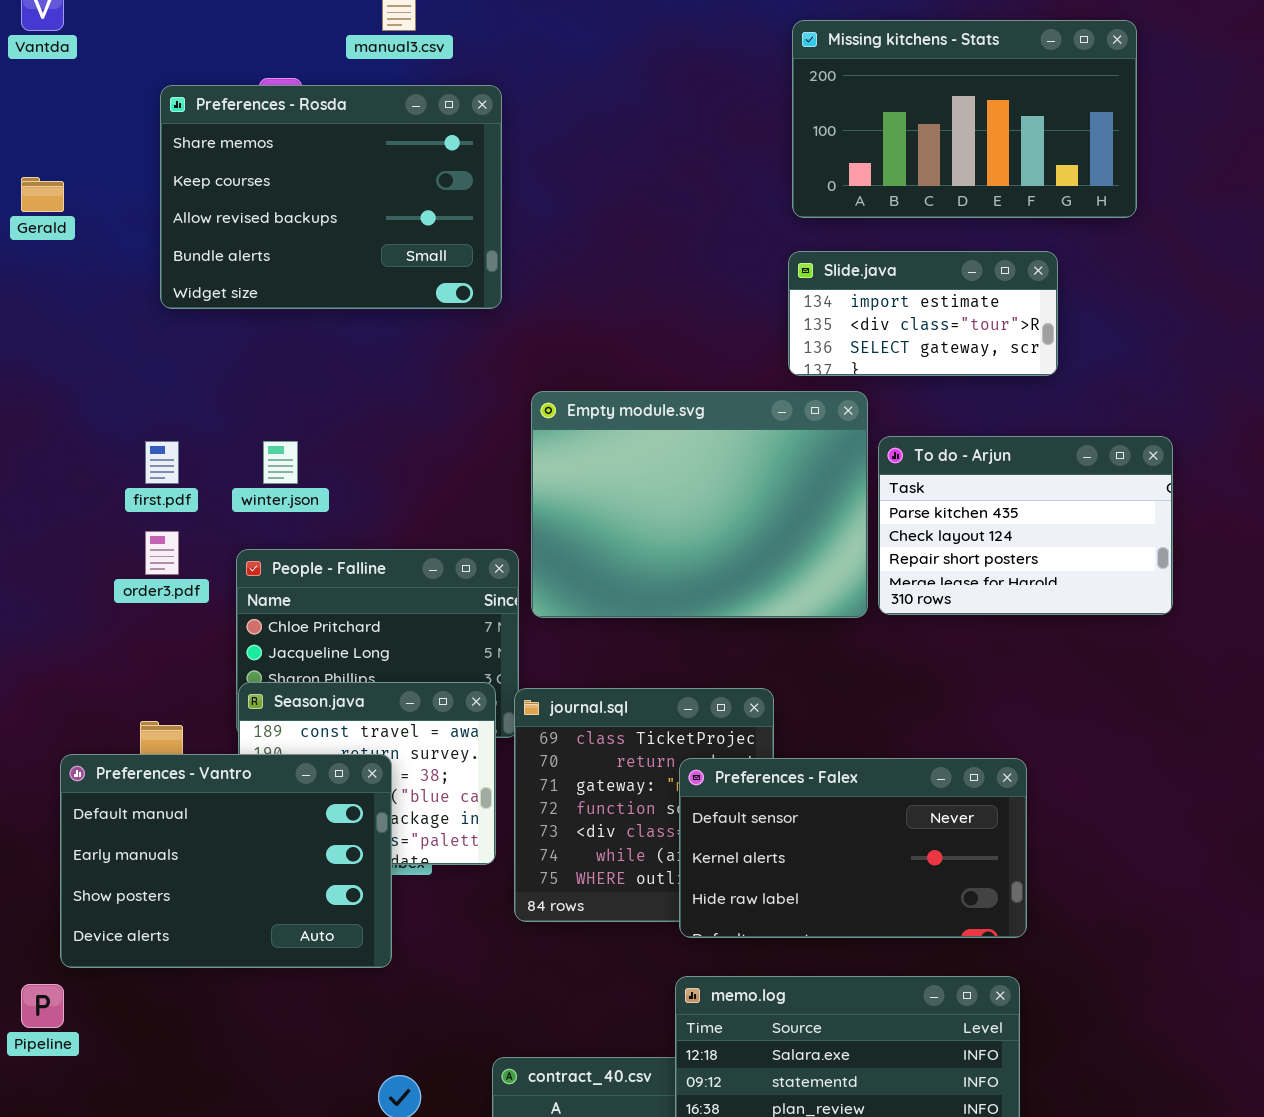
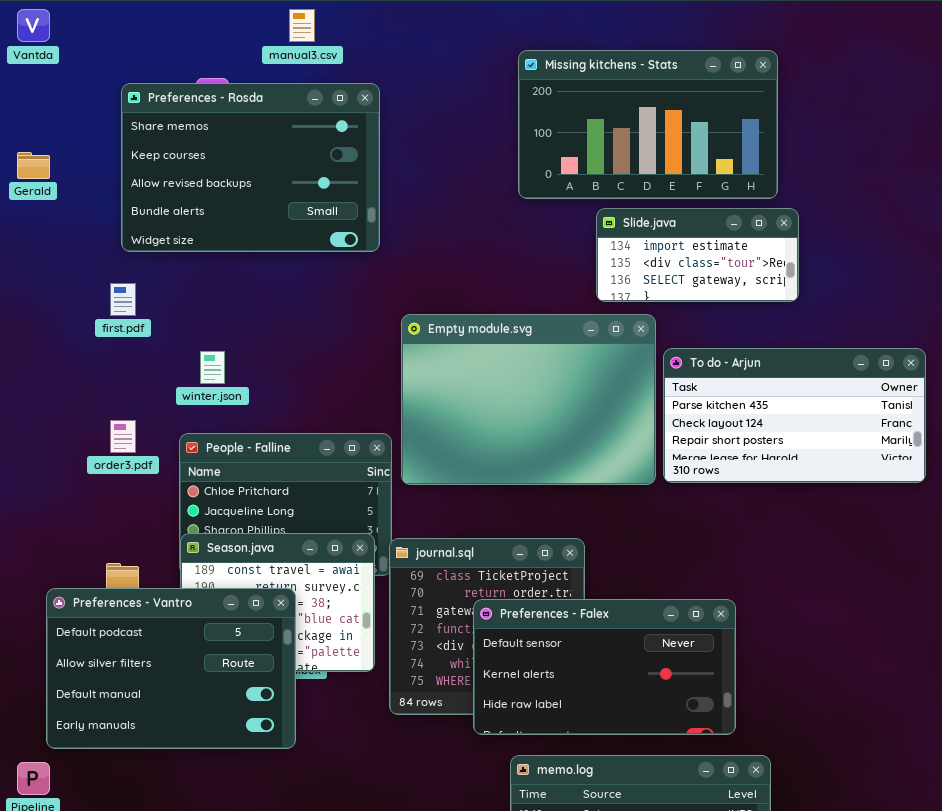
Missing kitchens - Stats: [792,20,1137,218] -> [518,50,778,199], moved
To do - Arjun: [878,436,1173,615] -> [663,348,926,483], resized
first.pdf: [145,441,179,484] -> [110,283,136,316], moved
Preferences - Vantro: [60,754,392,968] -> [46,588,296,749], scrolled up 2 rows
Preferences - Falex: [679,758,1027,938] -> [473,599,736,735], moved

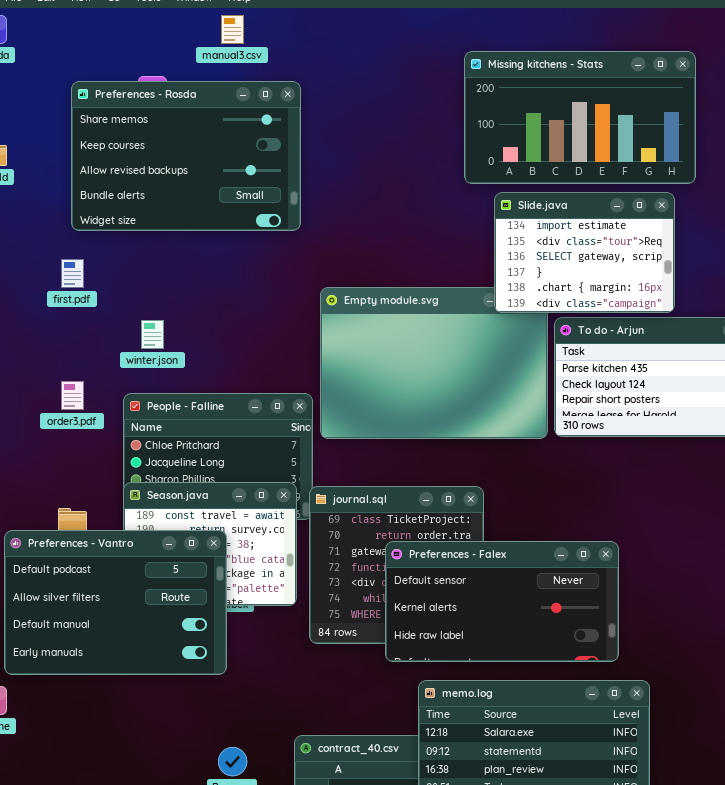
Missing kitchens - Stats: [518,50,778,199] -> [464,51,696,184], moved
Slide.java: [596,208,799,302] -> [494,192,675,313], resized

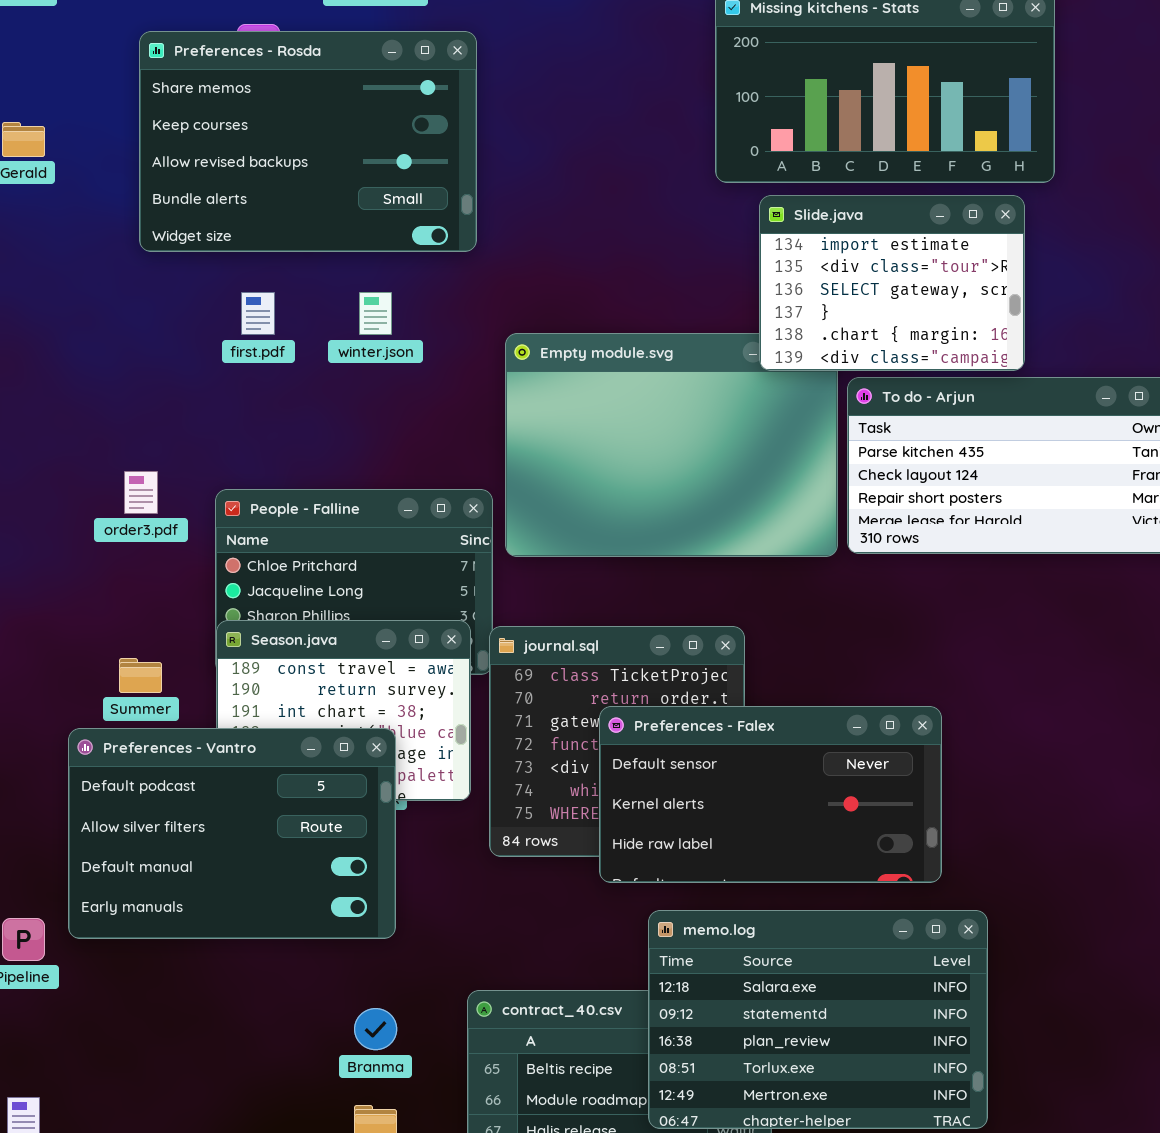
first.pdf: [61,259,84,288] -> [241,292,275,335], moved
winter.json: [141,320,164,349] -> [359,292,392,335], moved
Preferences - Vantro: [4,530,227,675] -> [68,728,396,939], moved

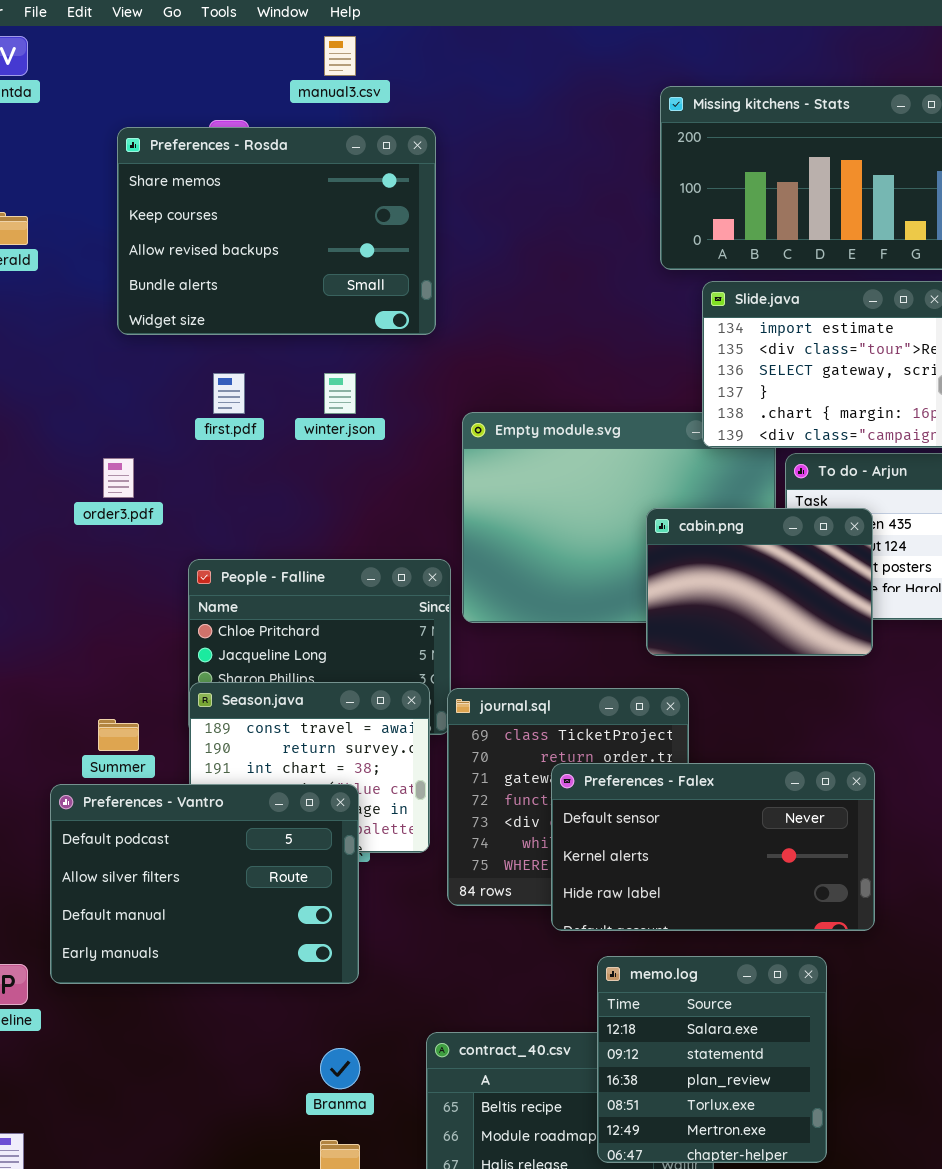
cabin.png: none -> [646,508,873,656], opened
order3.pdf: [124,471,158,514] -> [103,458,134,498], moved
memo.log: [648,910,988,1129] -> [597,956,827,1163], resized

